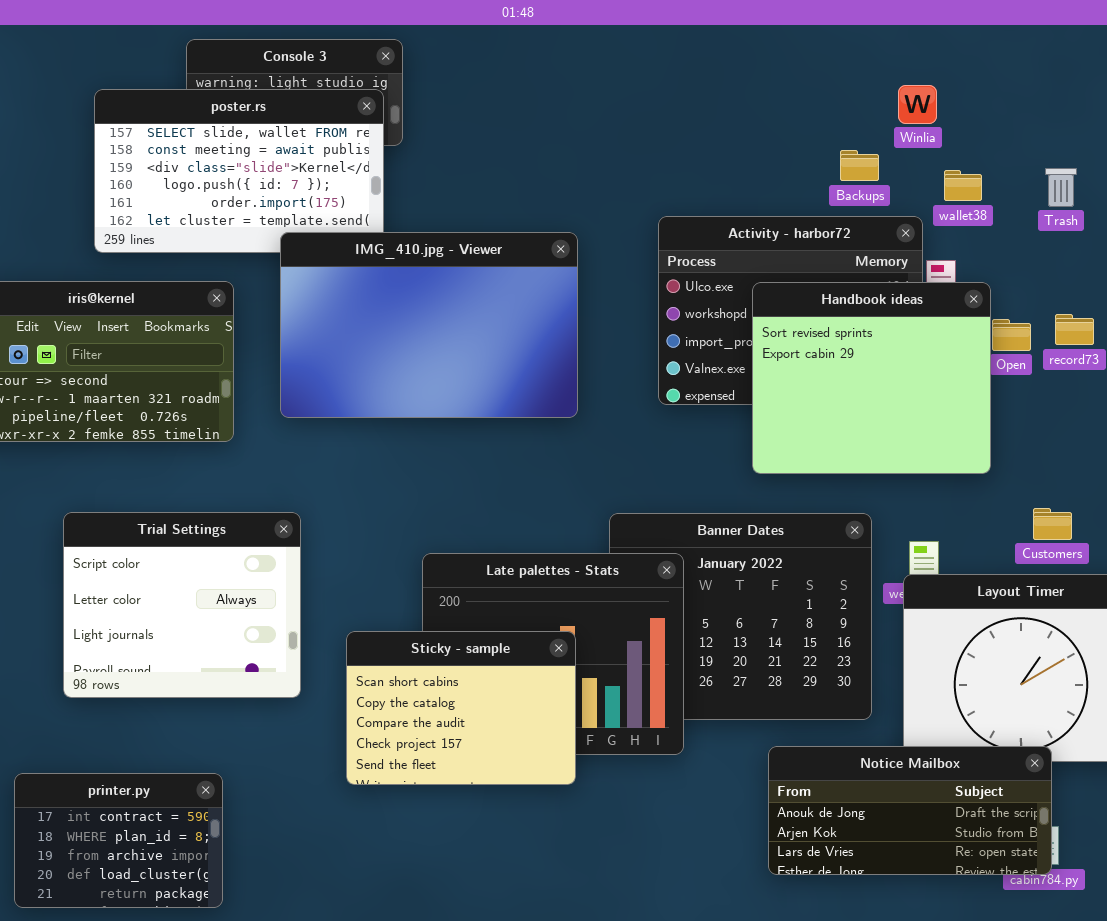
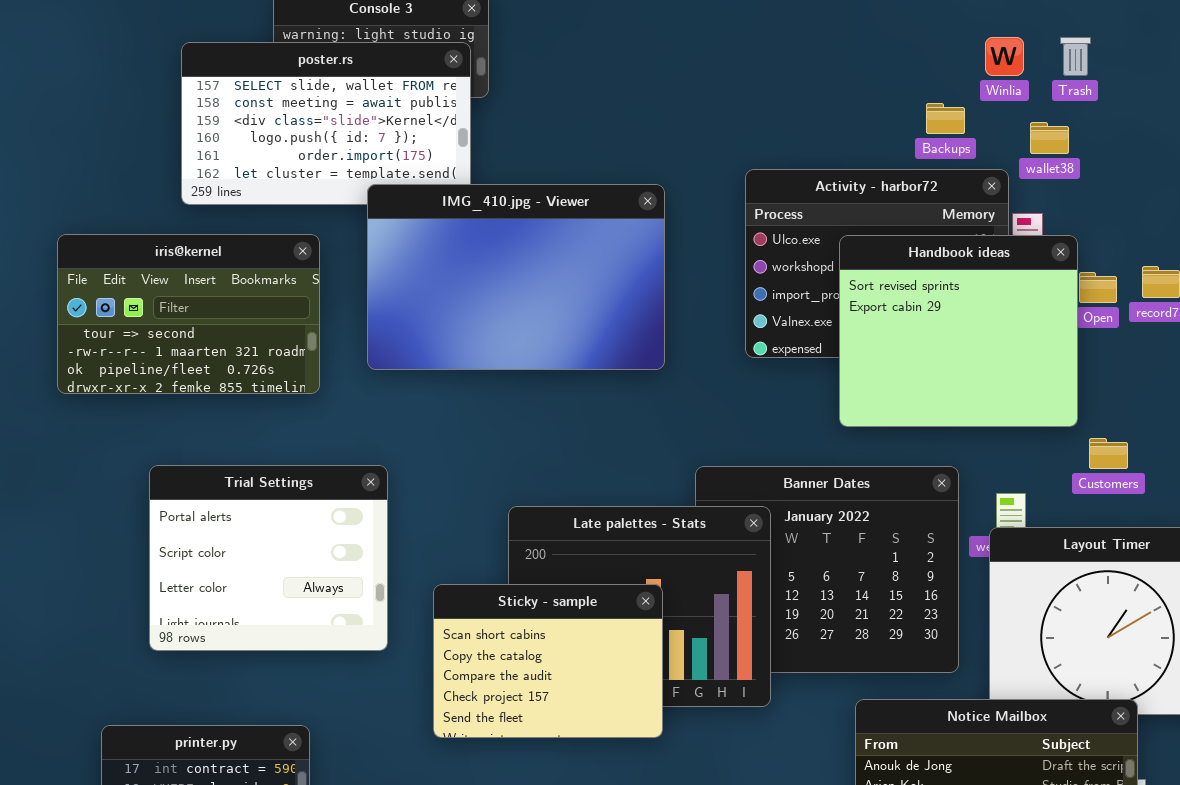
Trash: [1045,168,1077,207] -> [1060,37,1091,76], moved
Customers: [1033,508,1072,540] -> [1089,438,1128,469], moved
Trial Settings: [63,512,301,698] -> [149,465,388,651], scrolled up 1 row

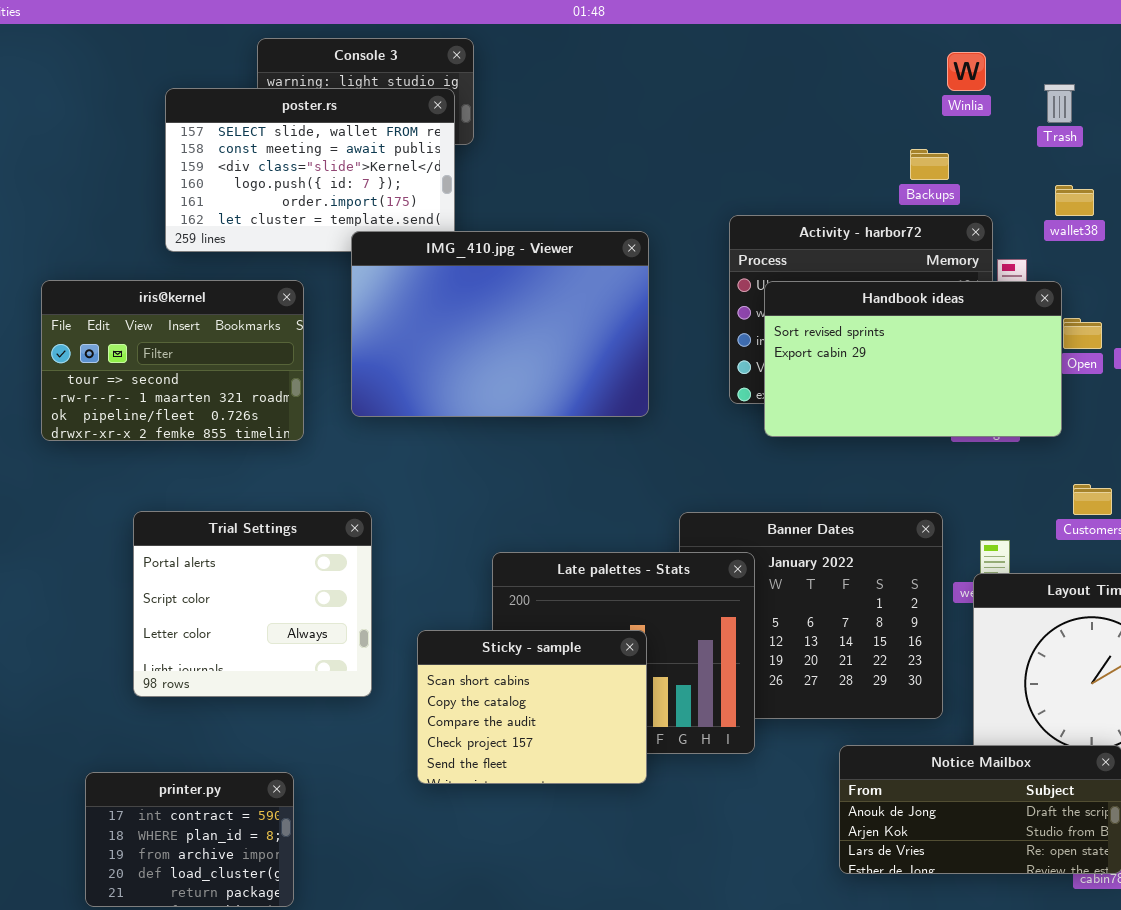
Winlia: [985,37,1024,76] -> [947,52,986,91], moved
wallet38: [1030,122,1069,154] -> [1055,185,1094,216], moved
Handbook ideas: [839,235,1078,427] -> [764,281,1062,437], resized

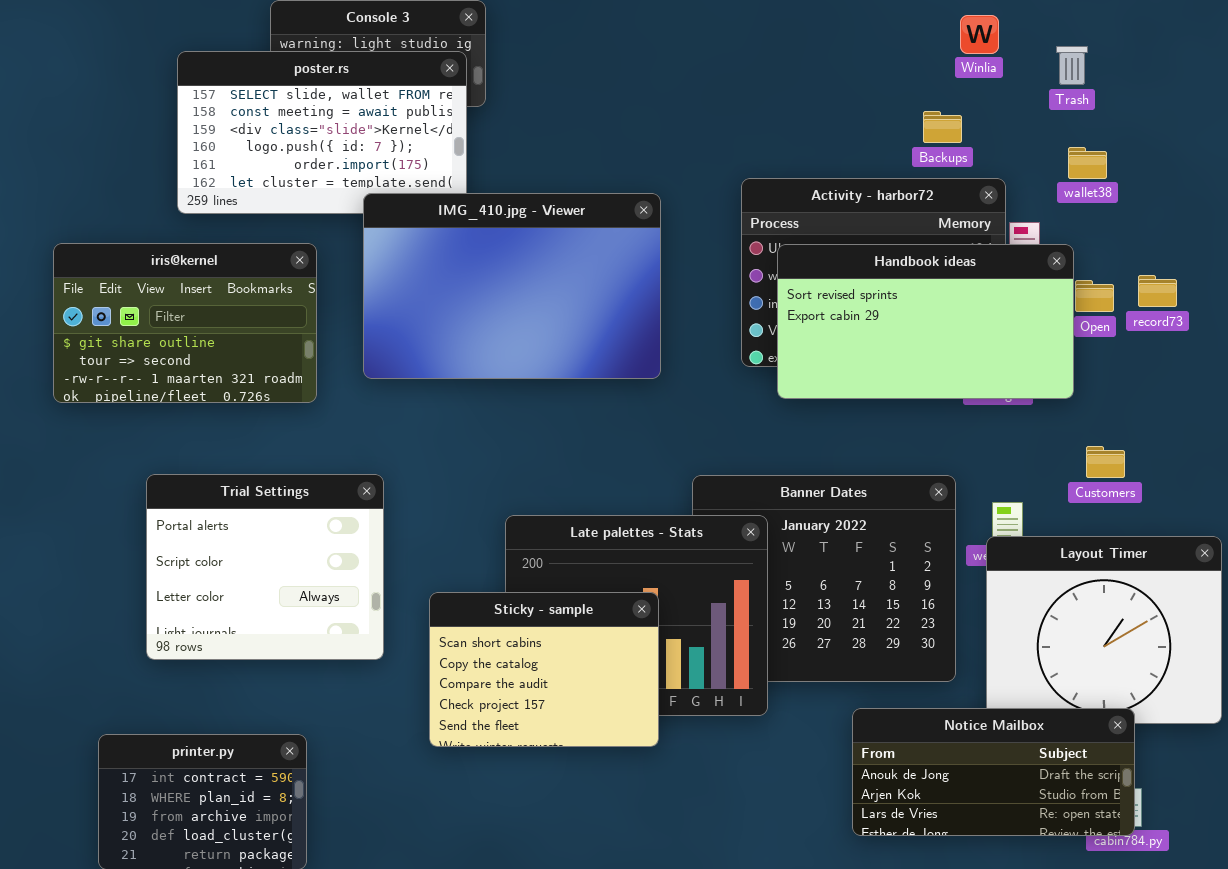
iris@kernel: [41,280,304,441] -> [53,243,317,403], scrolled up 1 row

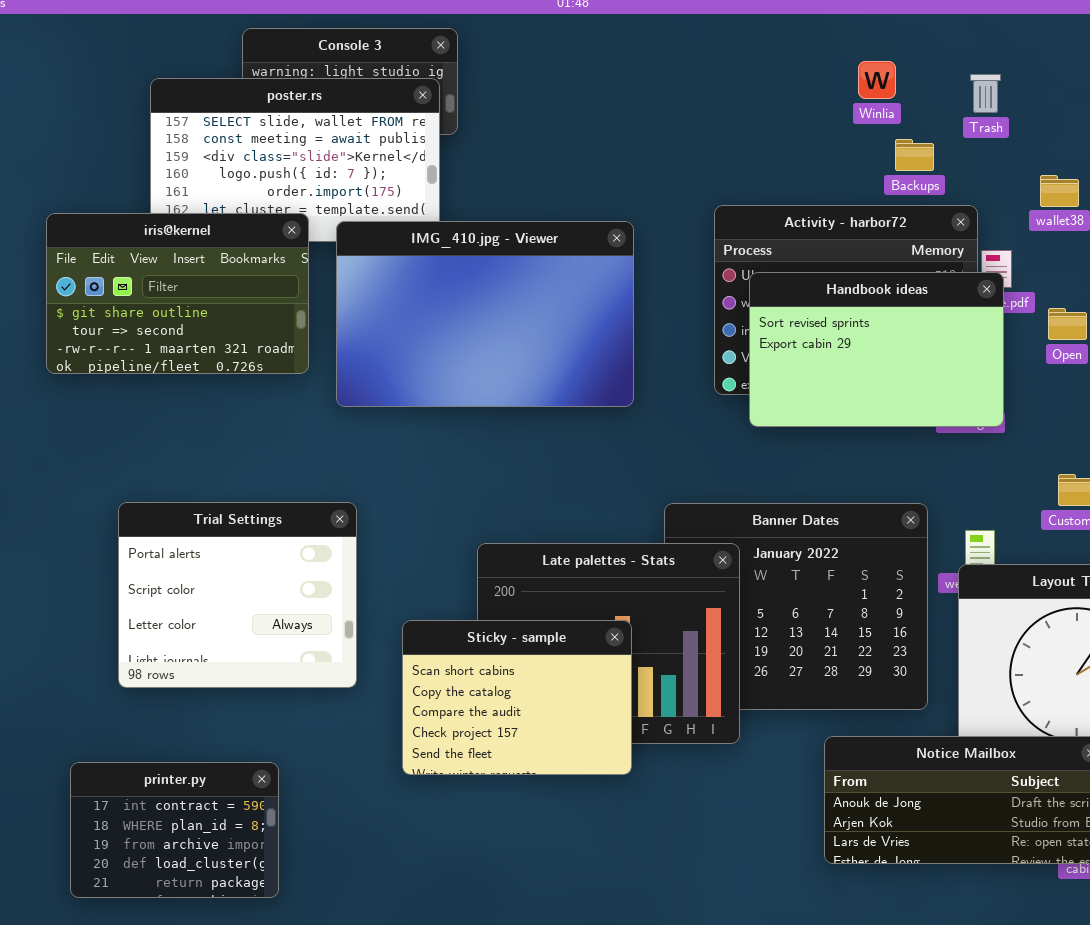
Winlia: [960,15,999,54] -> [858,61,896,99], moved
Trash: [1056,46,1088,85] -> [970,74,1001,113], moved
iris@kernel: [53,243,317,403] -> [46,213,309,374], moved
Handbook ideas: [777,244,1074,399] -> [749,272,1004,427], resized

